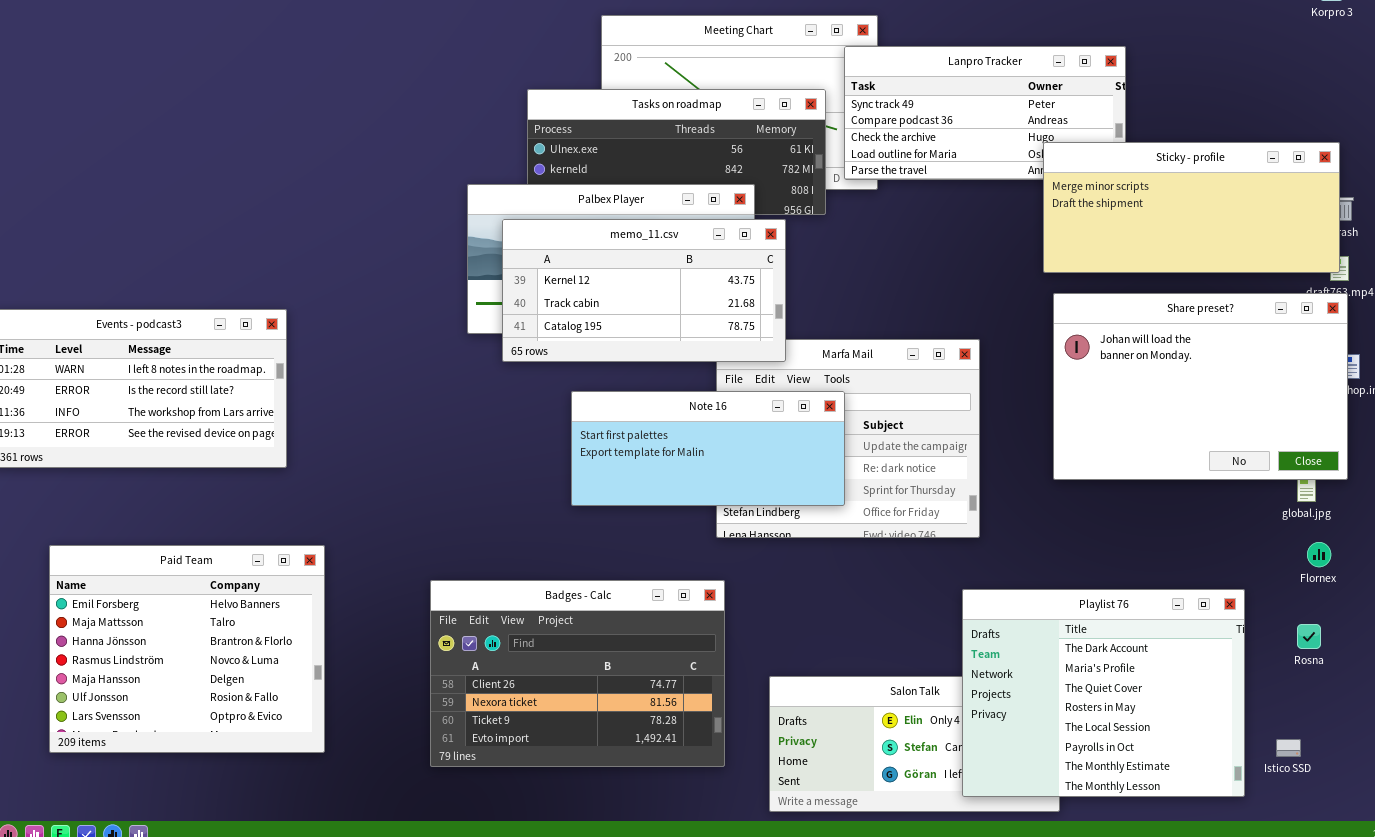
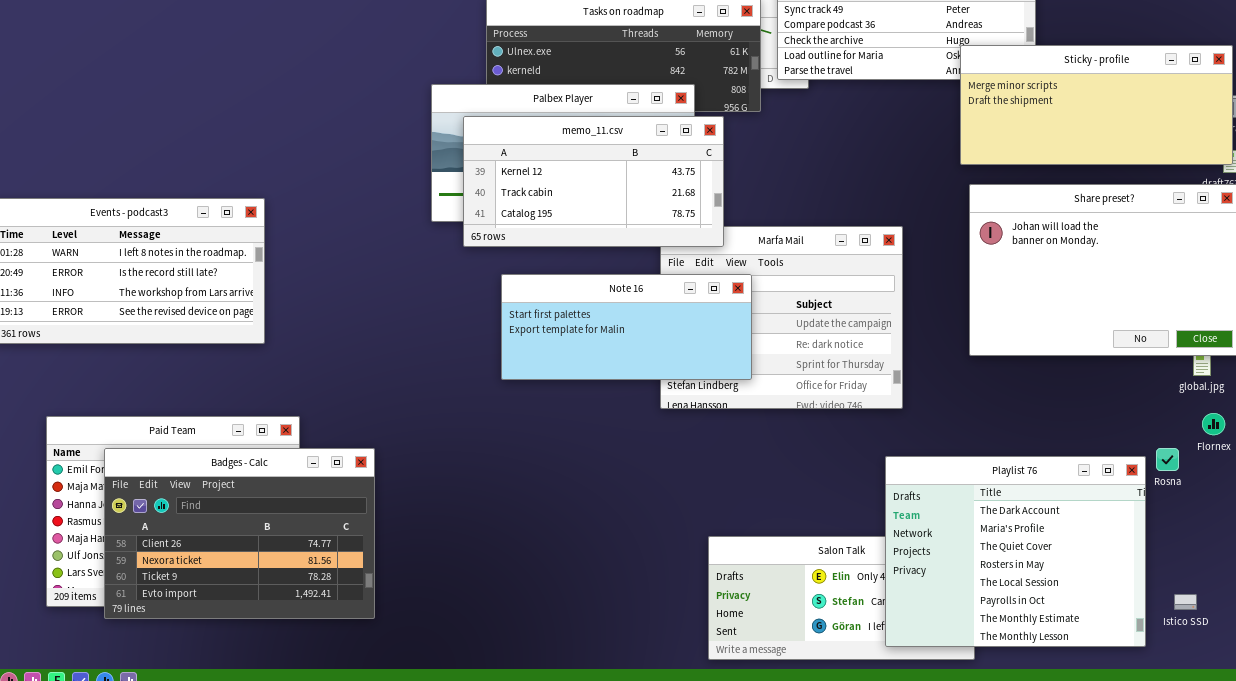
Note 16: [571,391,845,506] -> [501,274,752,380], moved
Badges - Calc: [430,580,725,767] -> [104,448,375,619], moved
Rosna: [1297,624,1321,649] -> [1156,448,1179,471], moved

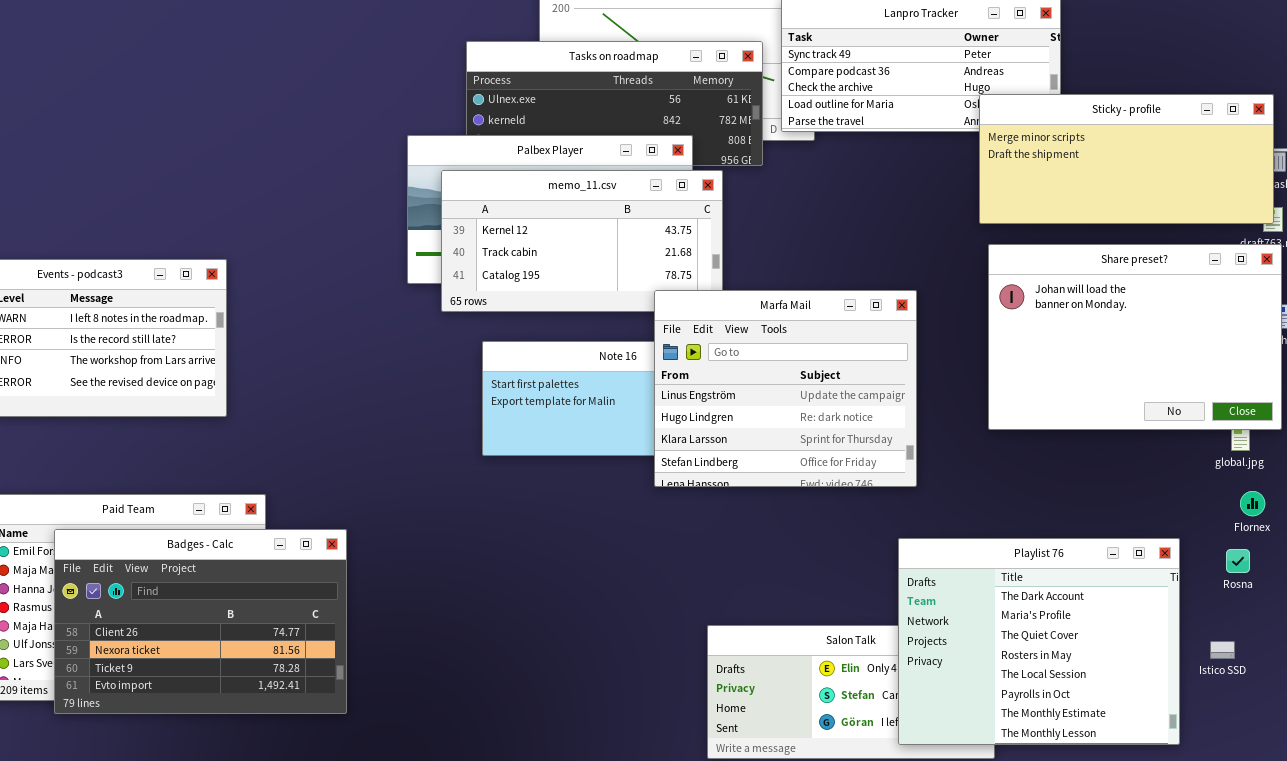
Marfa Mail: [660,226,903,409] -> [654,290,917,487], raised
Rosna: [1156,448,1179,471] -> [1226,549,1250,573], moved
Istico SSD: [1174,594,1197,610] -> [1210,641,1235,659], moved

